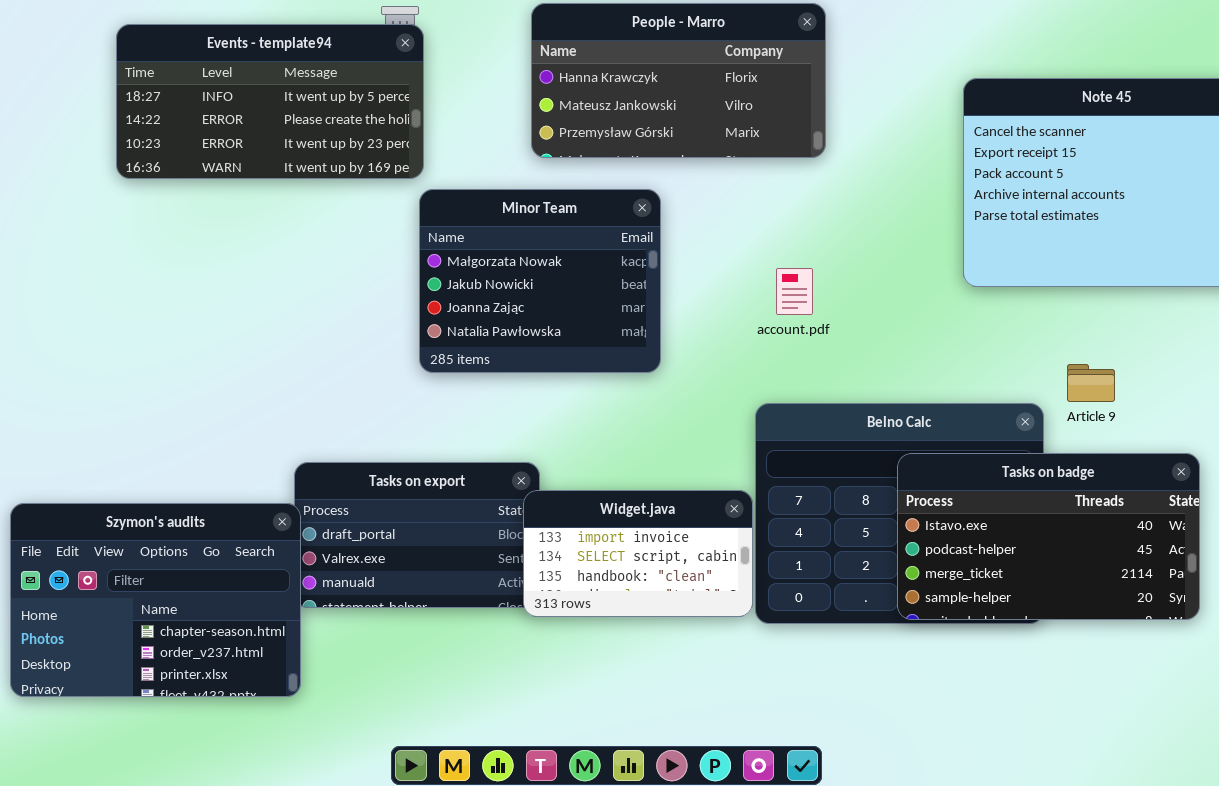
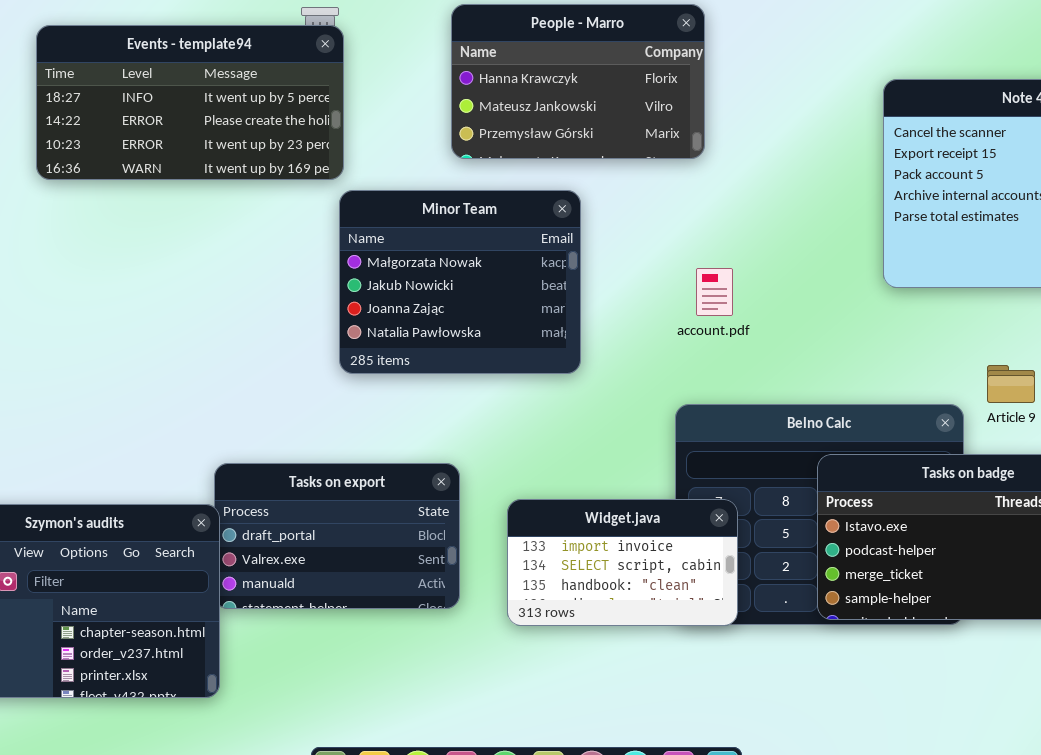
People - Marro: [531,3,826,158] -> [451,4,705,159], resized
Widget.java: [523,490,753,617] -> [507,499,738,626], moved

